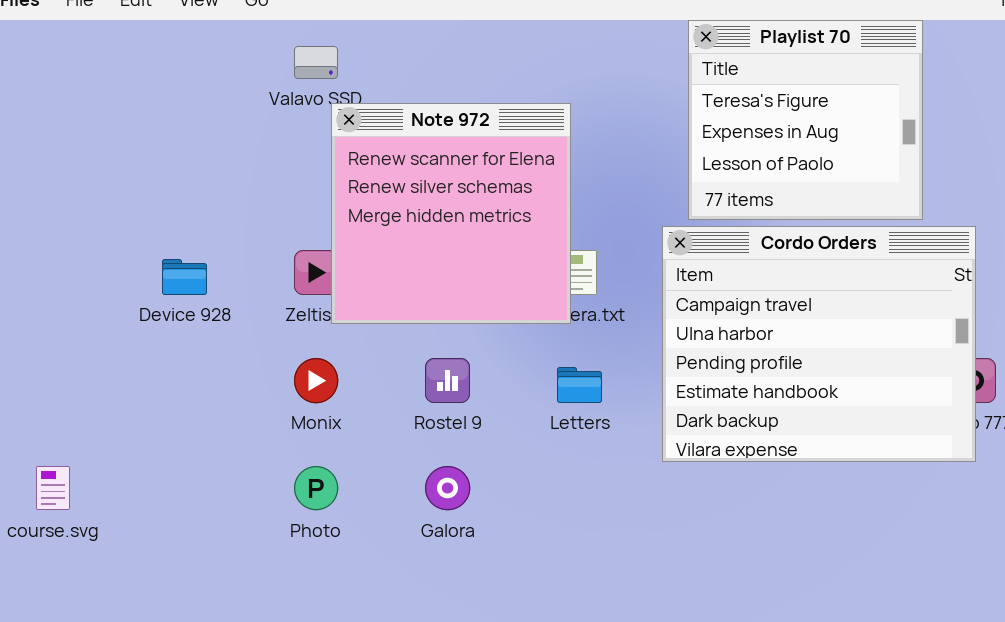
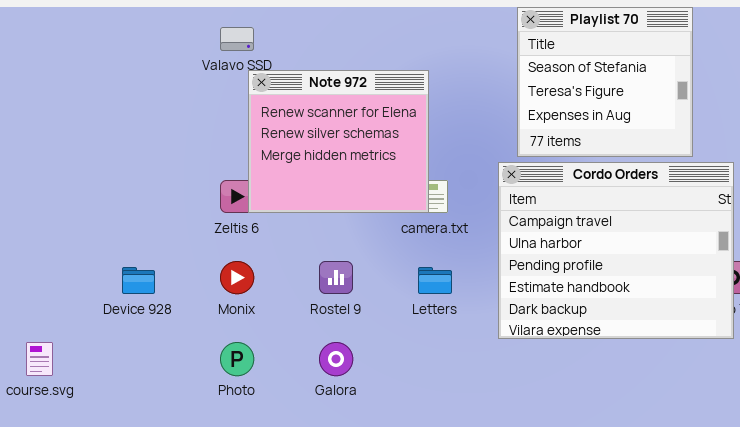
Playlist 70: [688,20,923,220] -> [517,7,693,157], scrolled up 1 row
Note 972: [331,103,571,324] -> [248,70,429,213], resized
Device 928: [162,259,207,295] -> [122,267,155,294], moved

